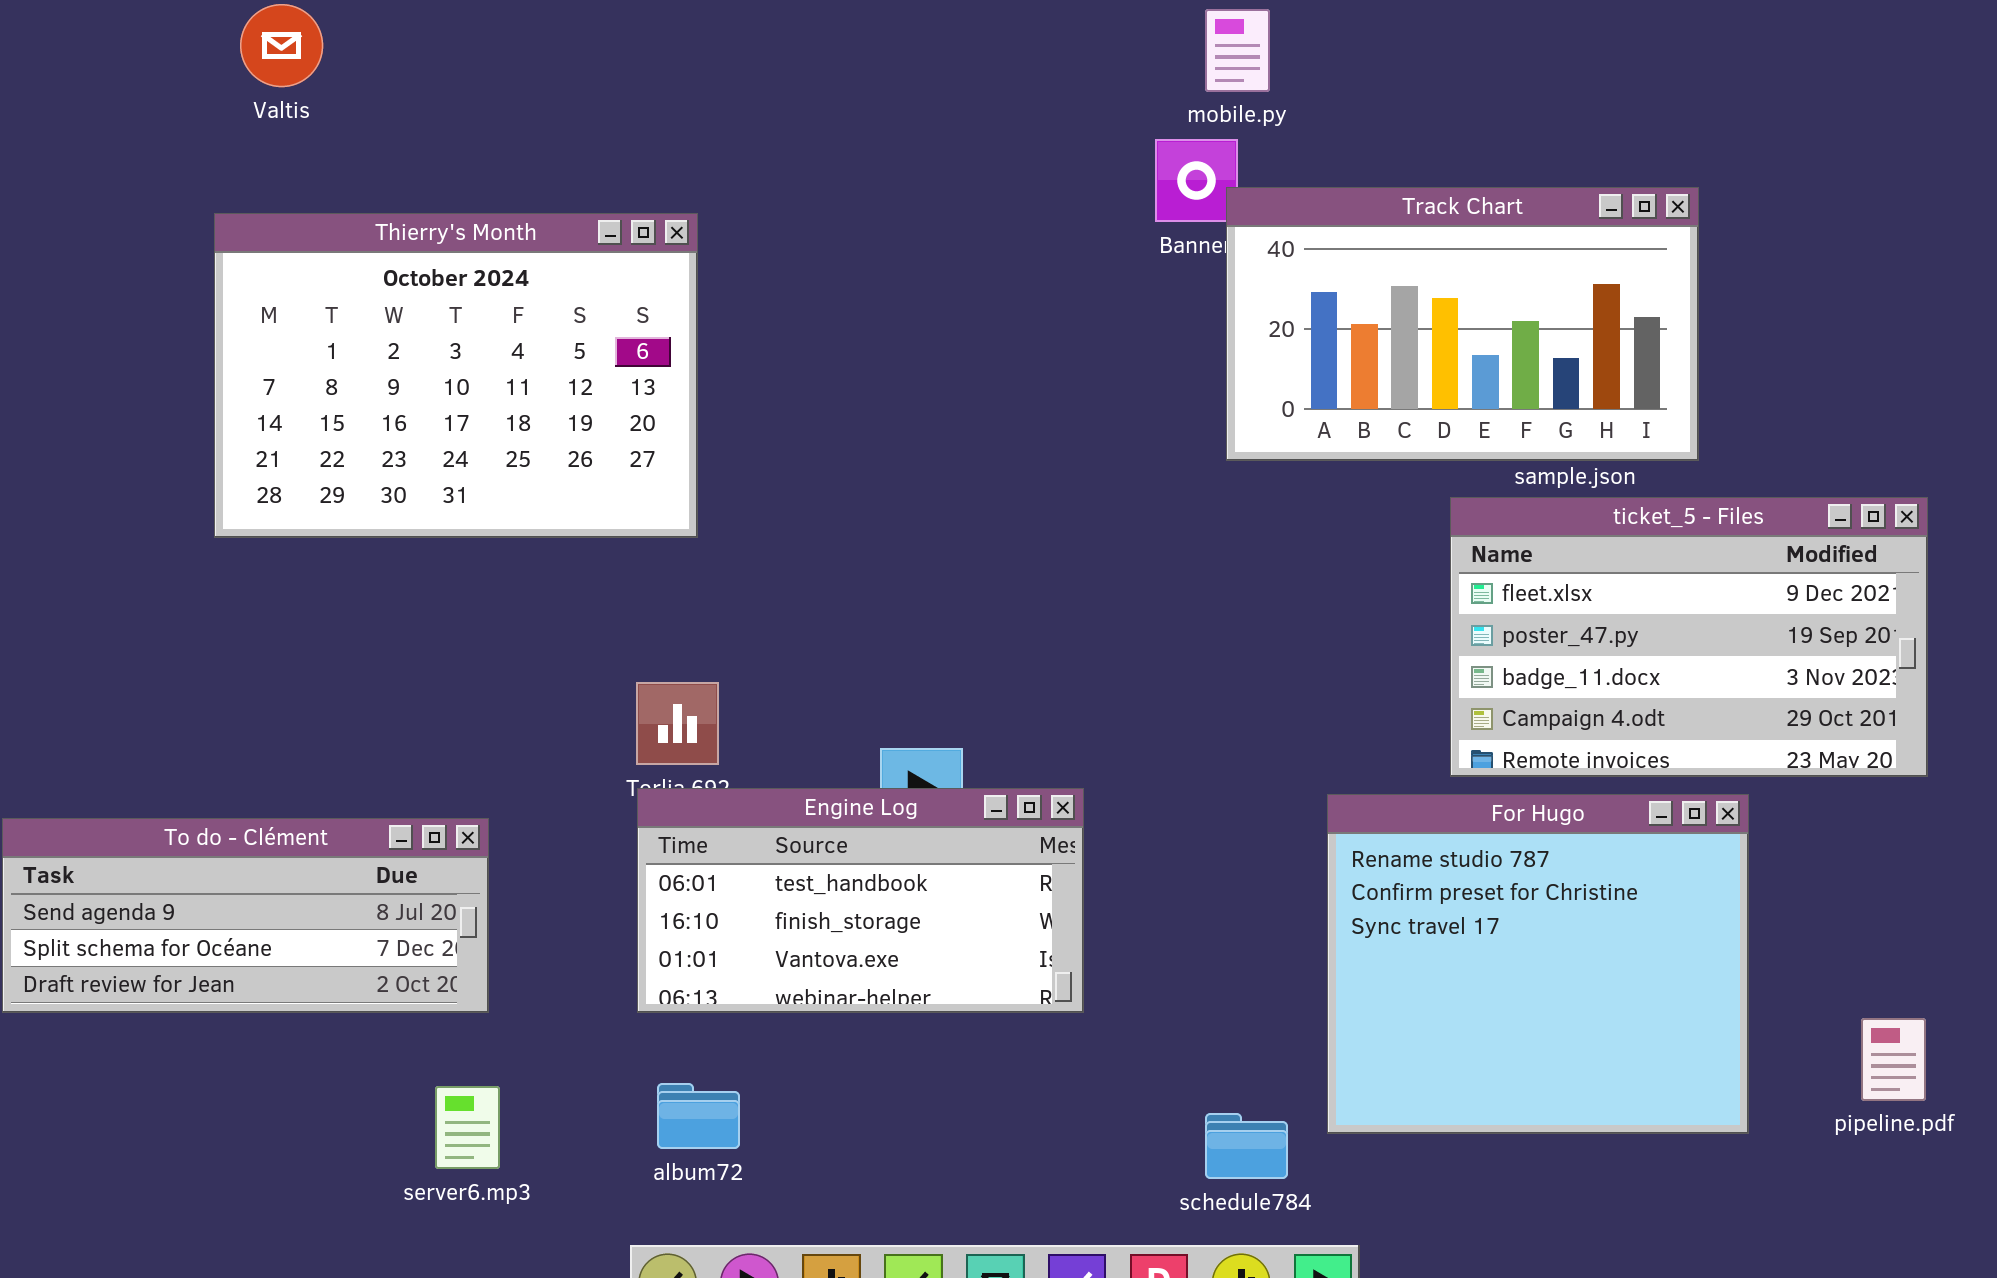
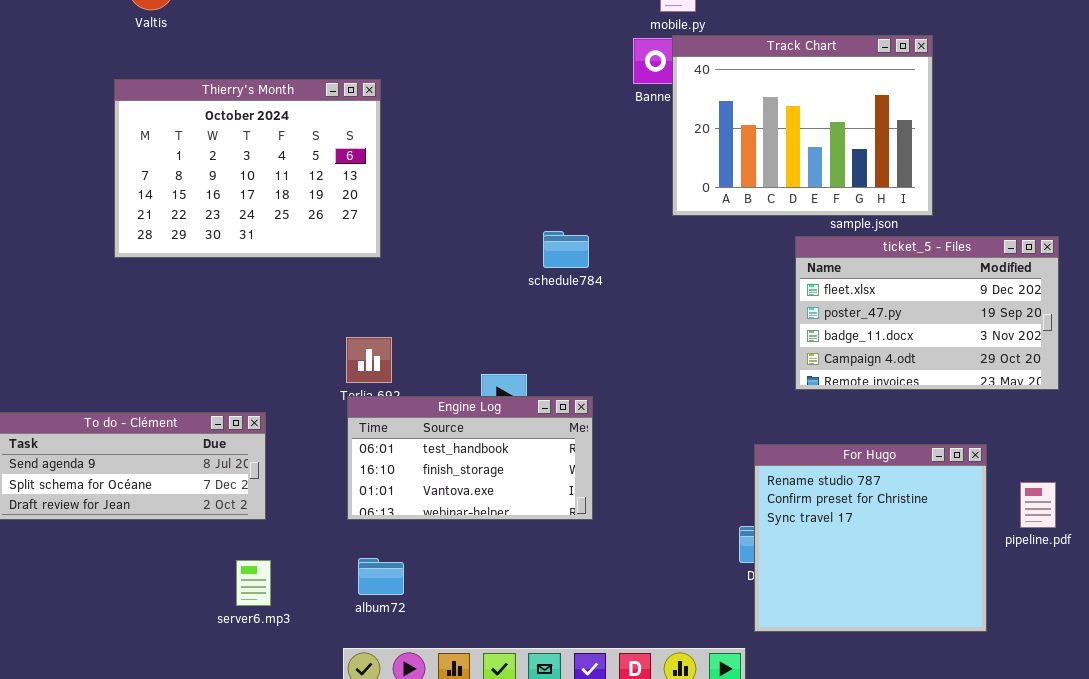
Track Chart: [1226,187,1699,461] -> [672,35,933,216], resized
For Hugo: [1327,794,1749,1134] -> [754,444,987,632], moved
pipeline.pdf: [1861,1018,1926,1101] -> [1020,482,1056,528], moved
schedule784: [1205,1113,1288,1179] -> [543,231,589,268], moved

